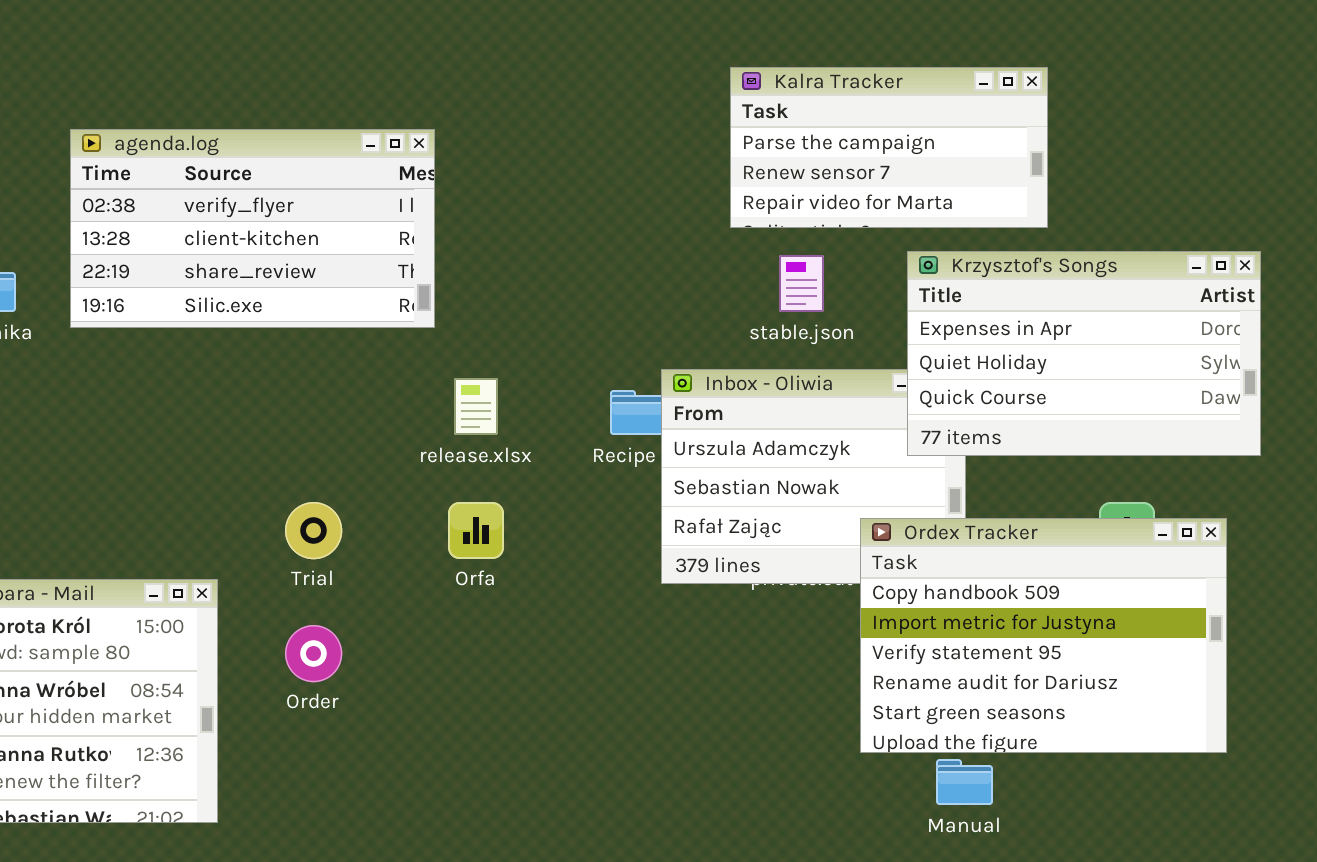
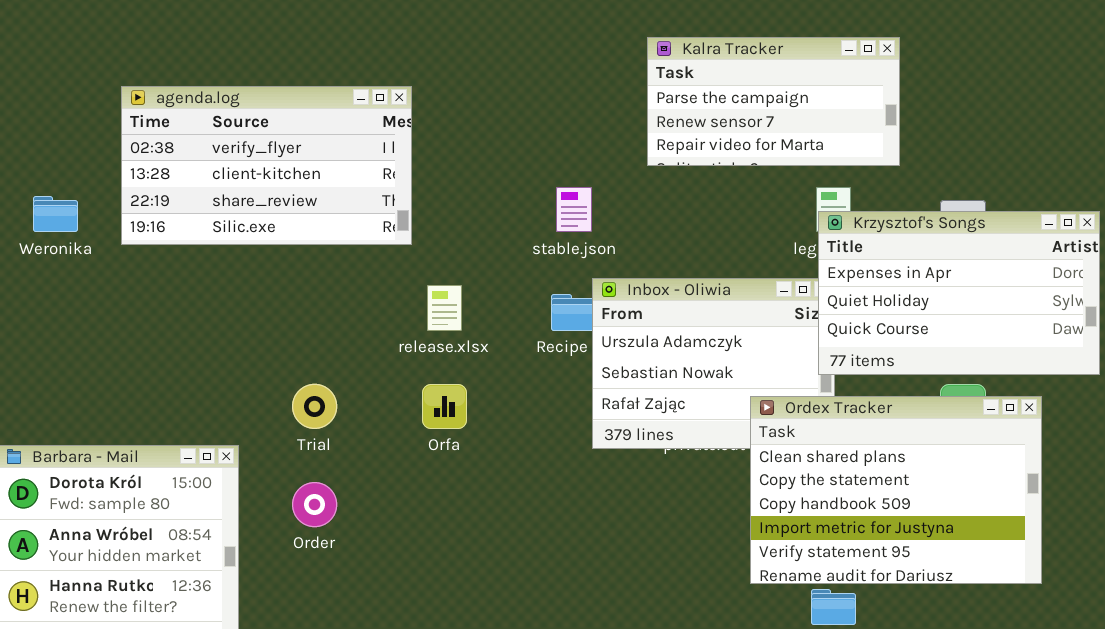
Krzysztof's Songs: [907,251,1261,456] -> [818,211,1100,375], moved
stable.json: [779,255,824,312] -> [556,187,592,232], moved
Ordex Tracker: [860,518,1227,753] -> [750,396,1042,584], scrolled up 2 rows

